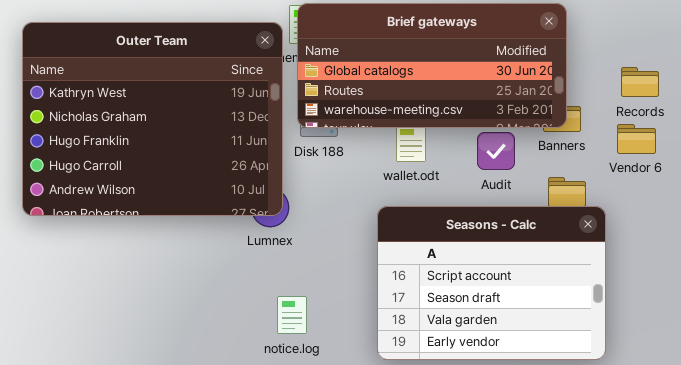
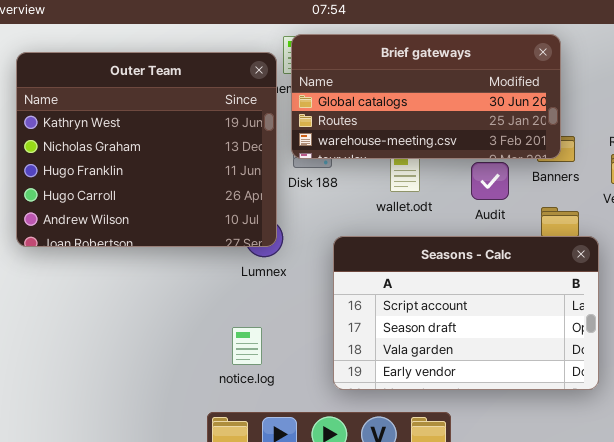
Seasons - Calc: [377,206,606,360] -> [333,236,599,390], resized
notice.log: [277,296,307,334] -> [232,327,262,365], moved

